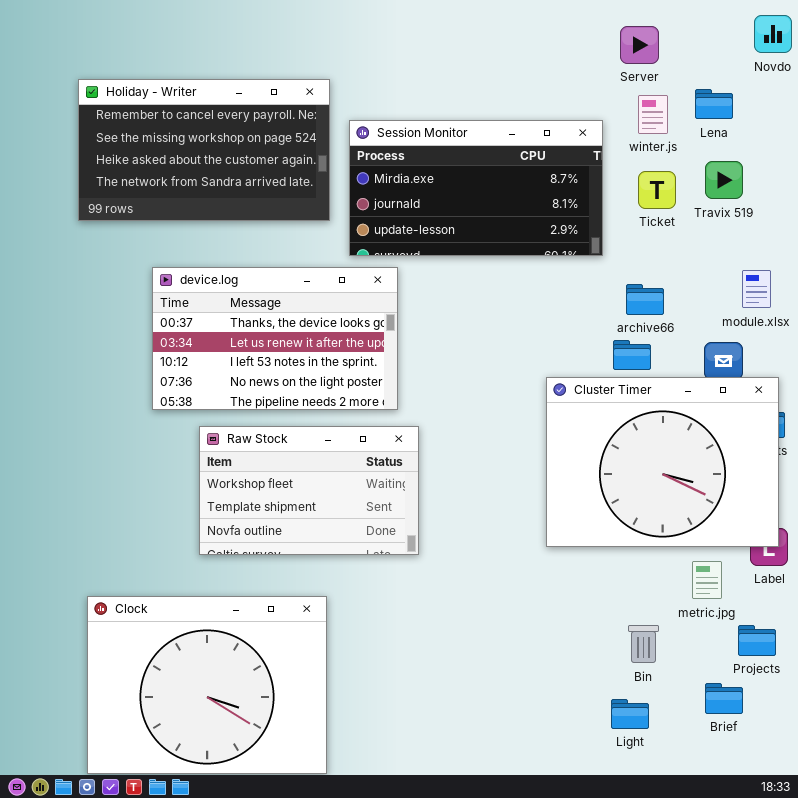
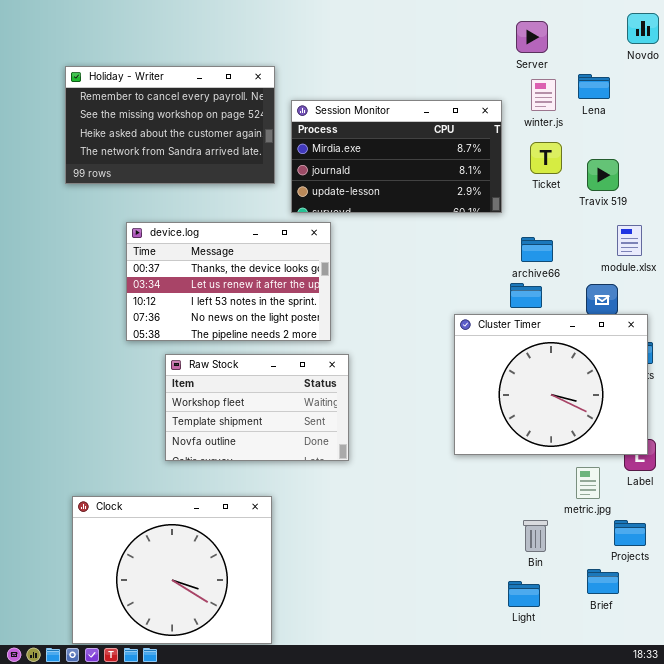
Travix 519: [705,161,743,199] -> [587,159,619,191], moved

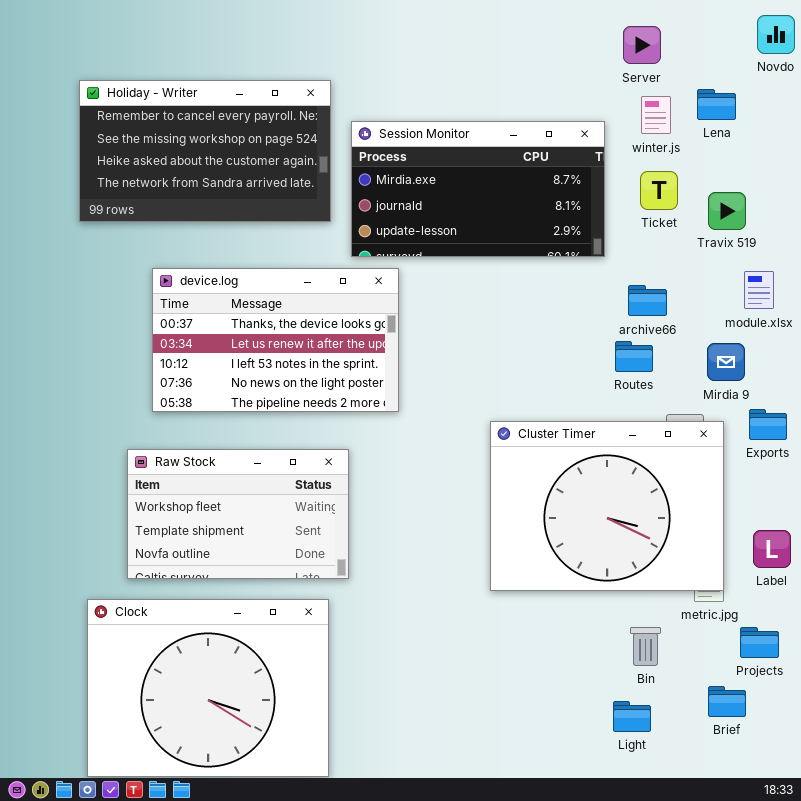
Cluster Timer: [454,314,648,455] -> [490,421,724,591], moved
Raw Stock: [165,354,349,461] -> [127,449,349,579], moved

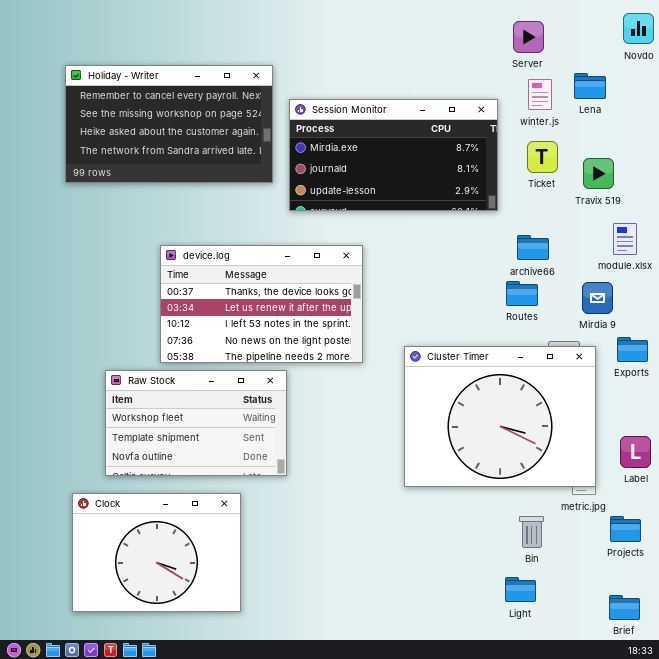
device.log: [152,268,399,412] -> [160,245,363,363], moved
Clock: [87,599,329,777] -> [72,493,241,612], resized
Brief: [708,686,746,717] -> [609,595,640,620], moved

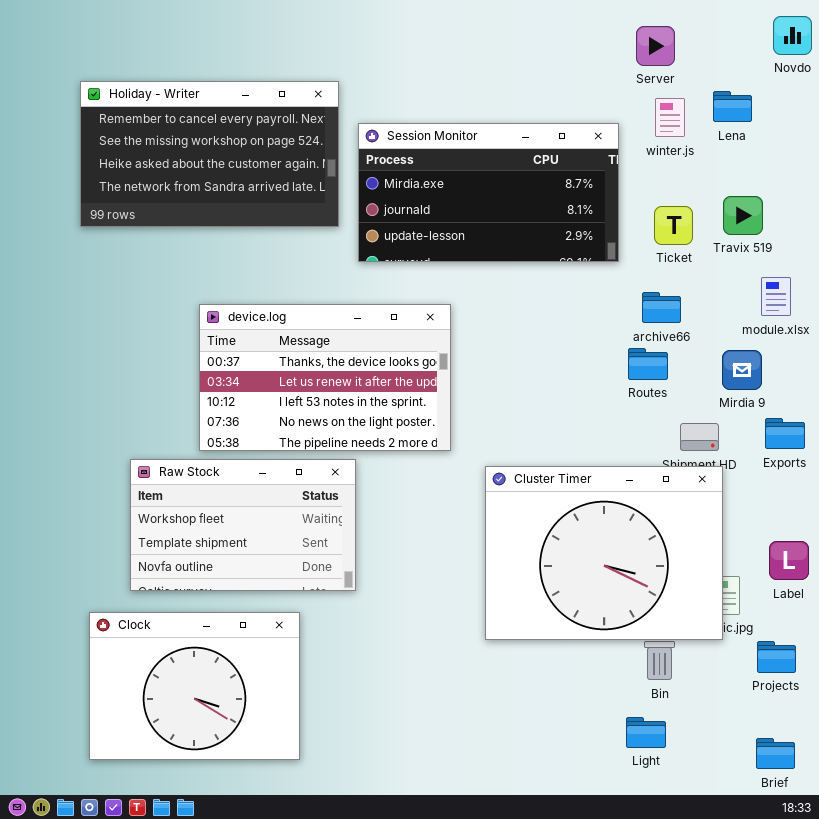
Ticket: [527,141,558,173] -> [654,206,693,245], moved
Cluster Timer: [404,346,596,487] -> [485,466,723,640], moved

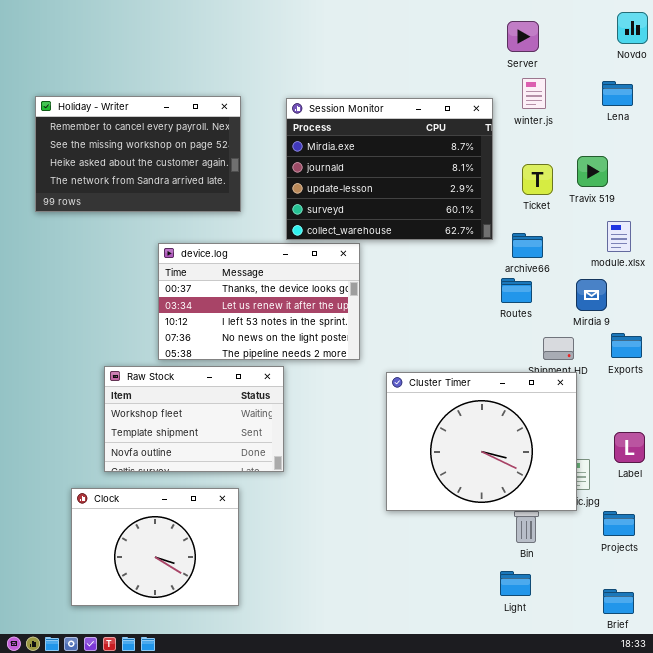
Holiday - Writer: [80,81,339,227] -> [35,96,241,212], moved
Lena: [713,91,752,122] -> [602,81,633,106], moved
Session Monitor: [358,123,619,262] -> [286,98,493,240], resized

